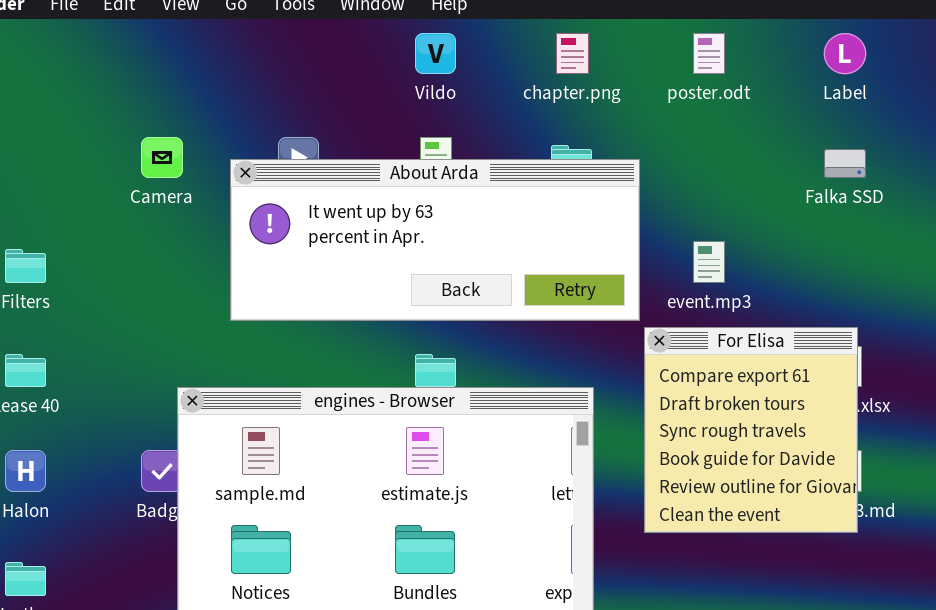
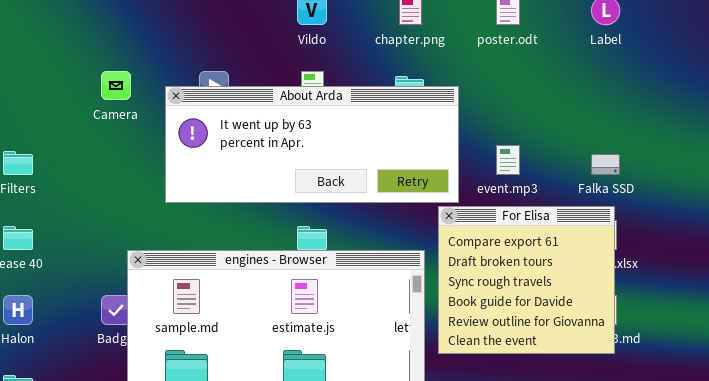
Falka SSD: [824,149,866,178] -> [591,154,620,175], moved
For Elisa: [644,327,858,533] -> [438,206,615,354], resized

